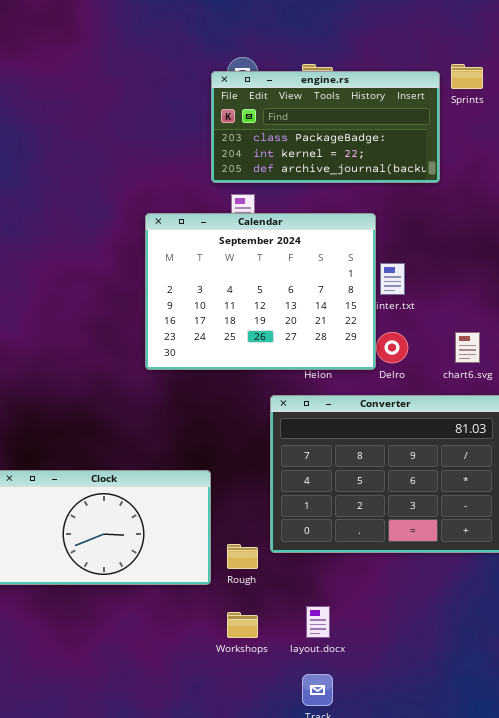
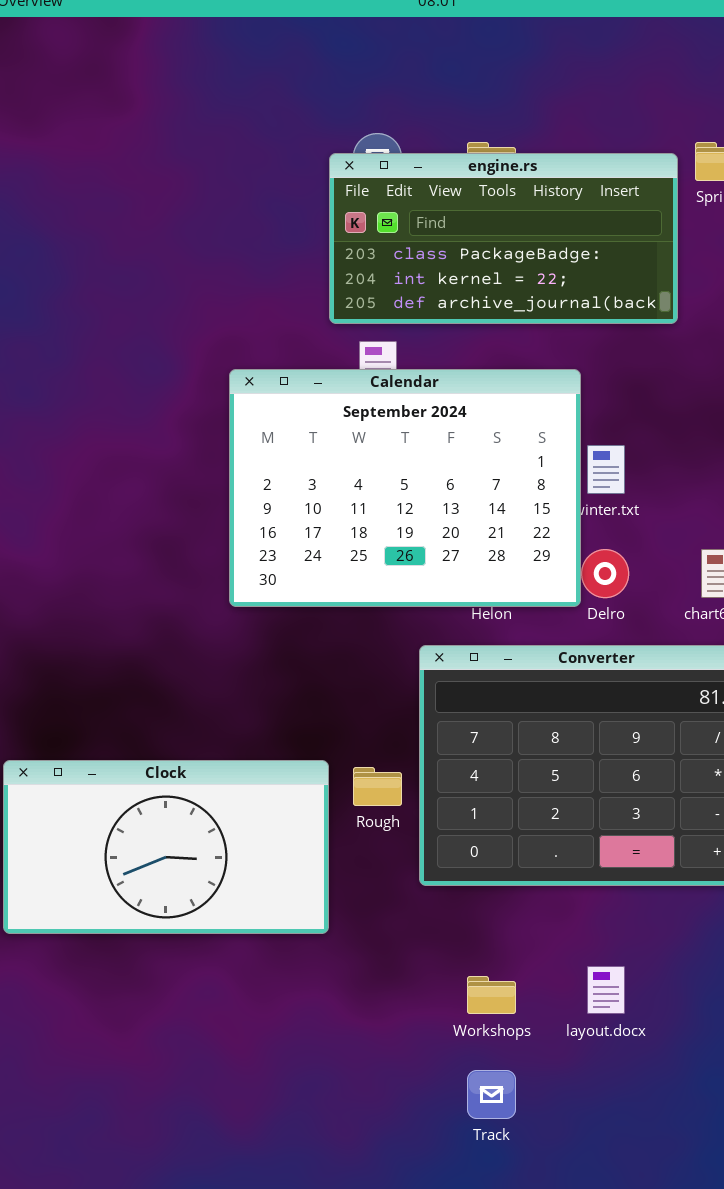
Rough: [227,544,258,569] -> [353,767,402,806], moved
layout.docx: [306,606,330,638] -> [587,966,625,1014], moved
Workshops: [227,612,258,638] -> [467,976,516,1014], moved

